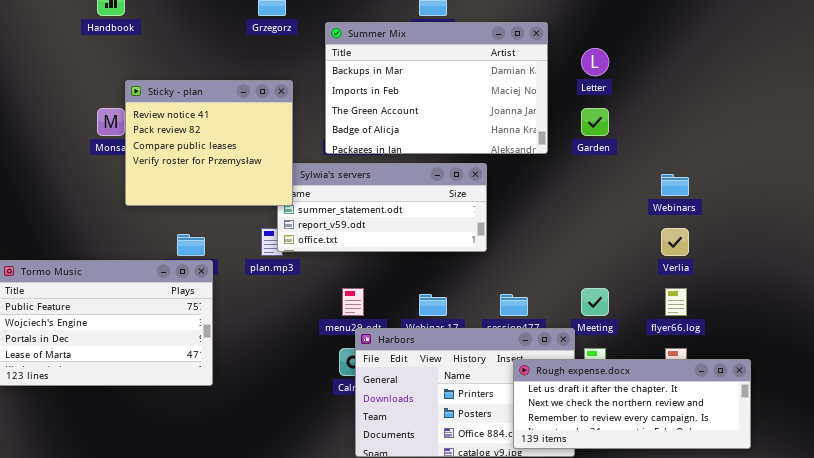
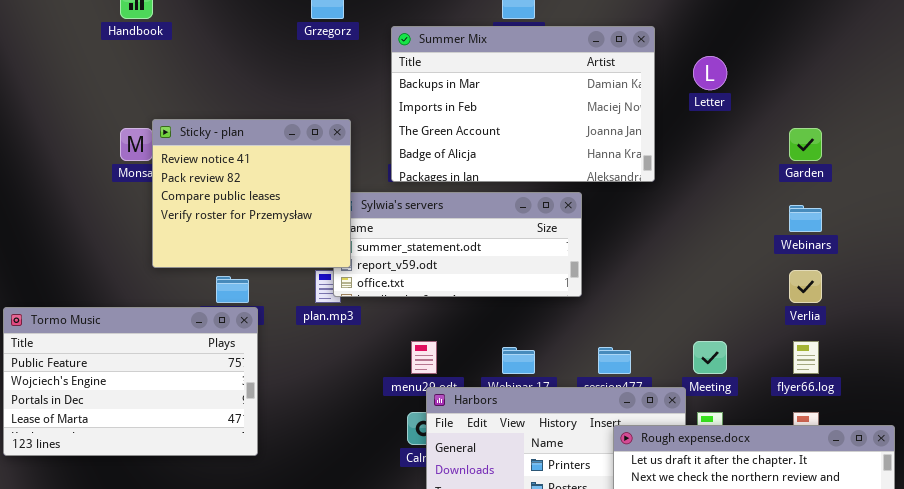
Sticky - plan: [125,80,293,206] -> [152,119,351,268], moved
Garden: [581,108,609,136] -> [789,128,822,161], moved

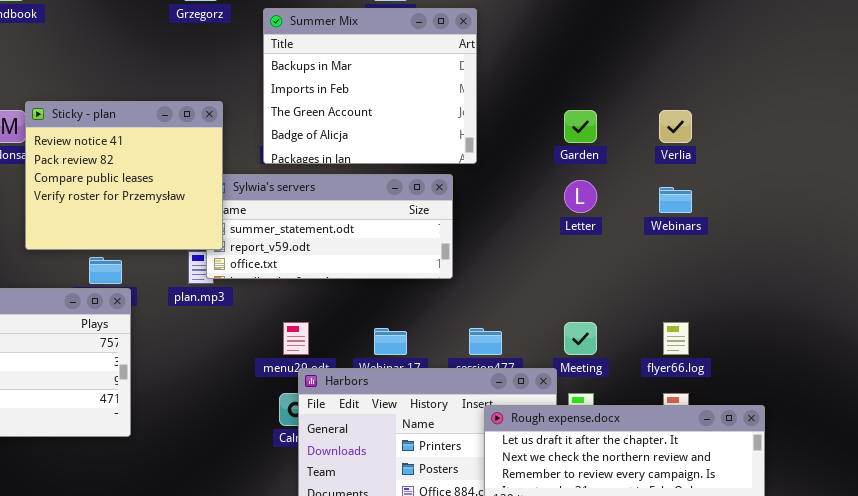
Summer Mix: [391,26,655,182] -> [263,8,477,164], resized
Letter: [693,56,727,90] -> [564,180,597,213], moved
Garden: [789,128,822,161] -> [564,110,597,143], moved
Verlia: [789,270,822,303] -> [659,110,692,143], moved

